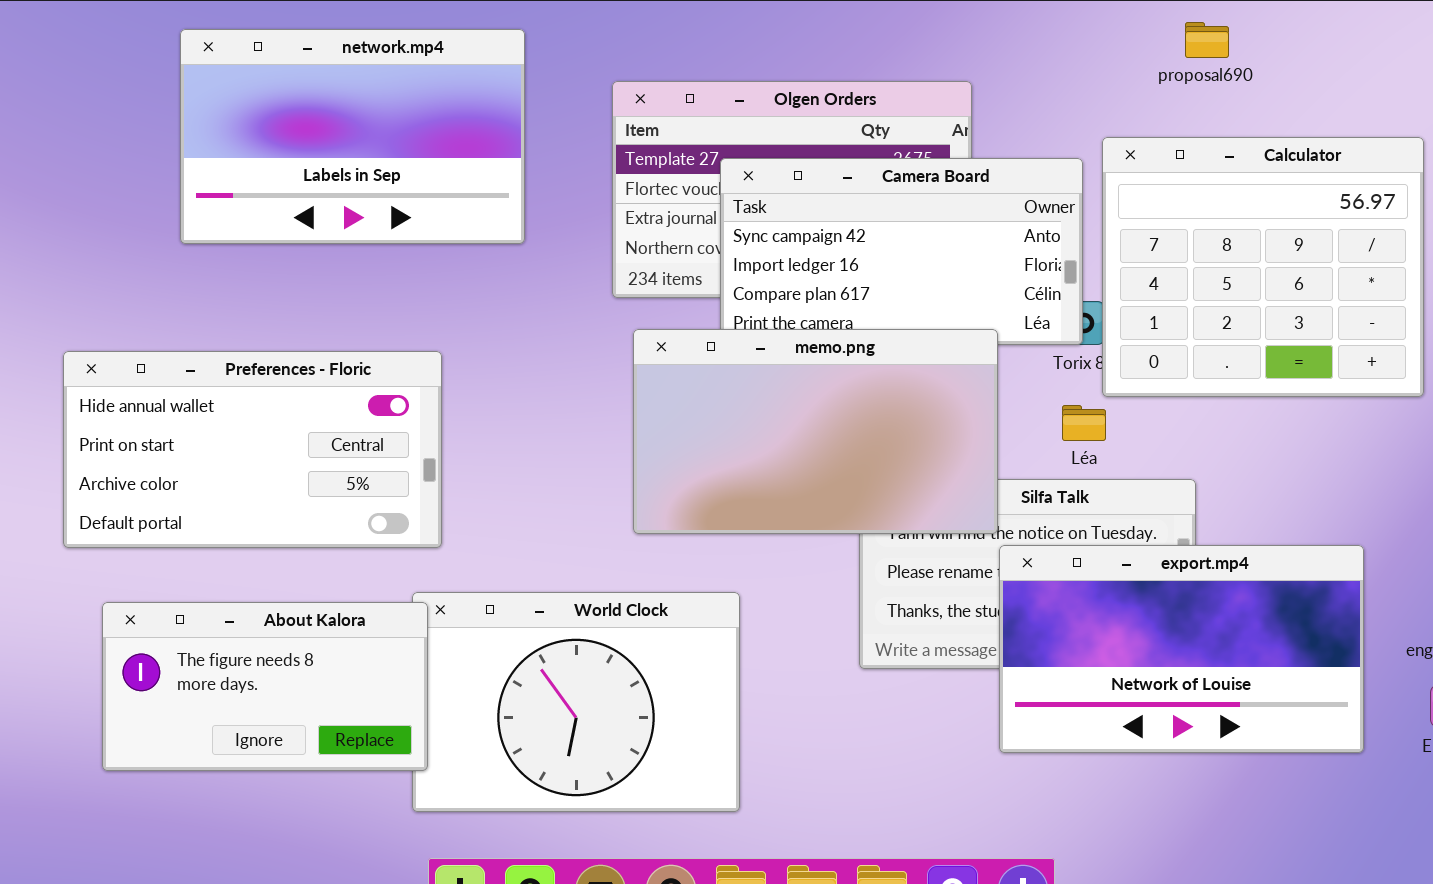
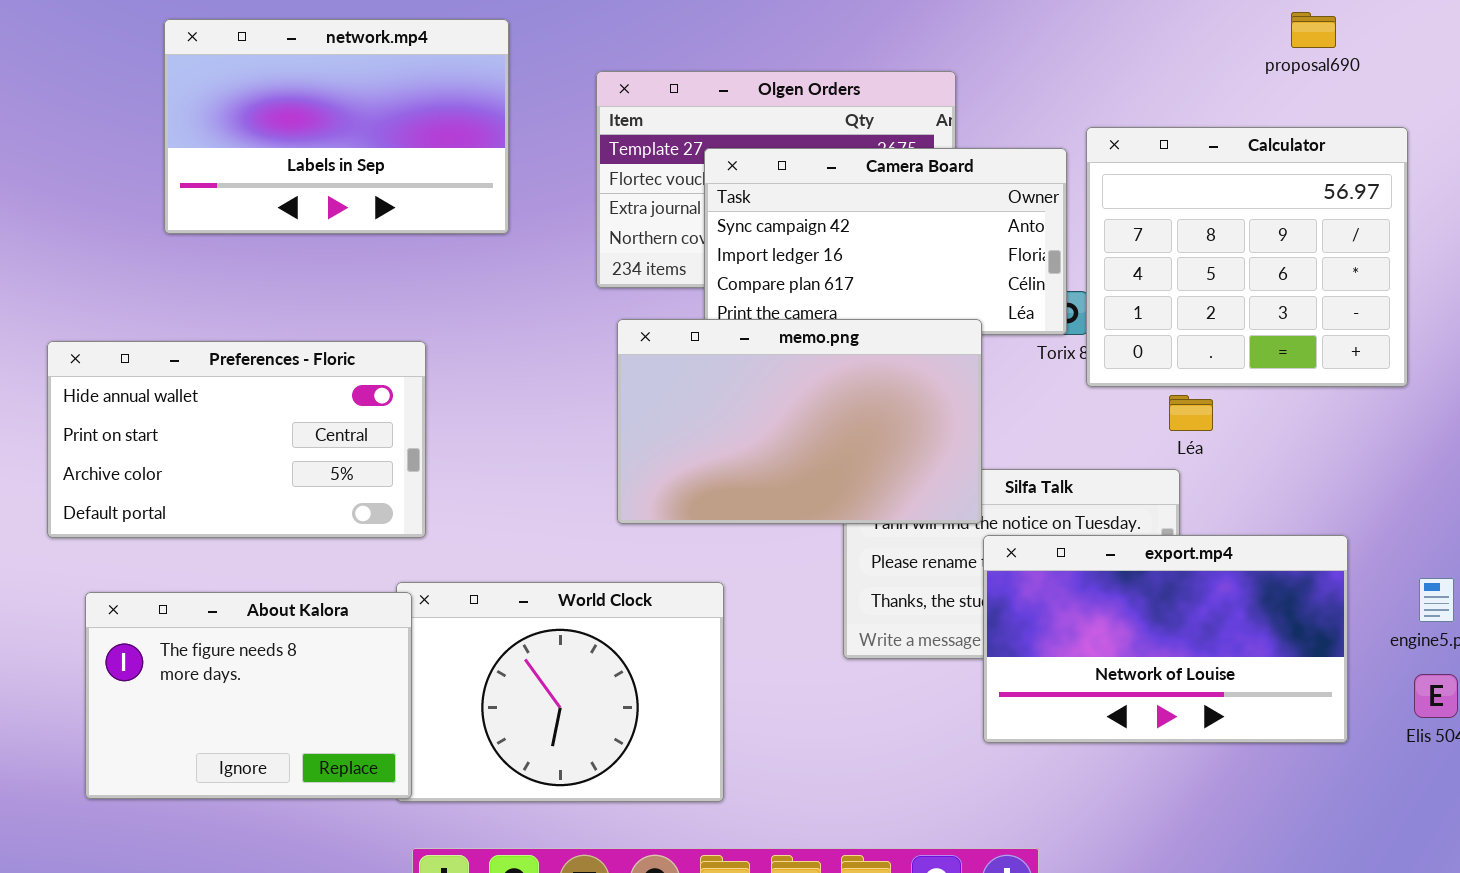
proposal690: [1185,22,1229,58] -> [1291,12,1336,48], moved
Léa: [1062,405,1106,441] -> [1169,395,1213,431], moved
About Kalora: [102,602,428,771] -> [85,592,412,799], resized

